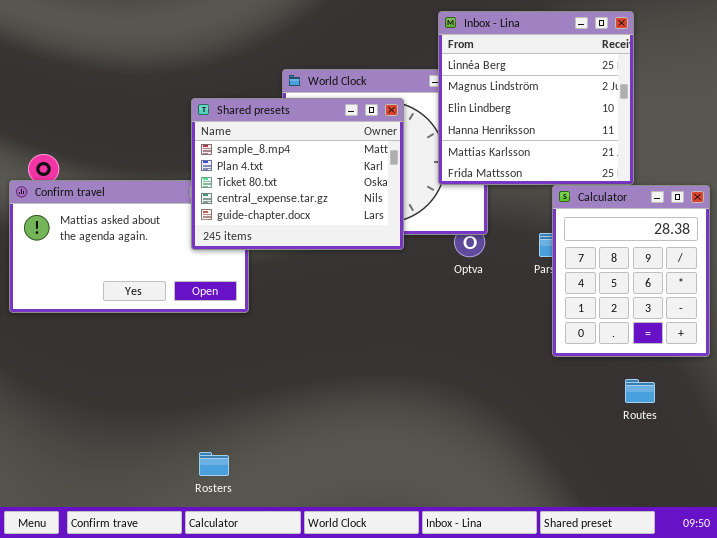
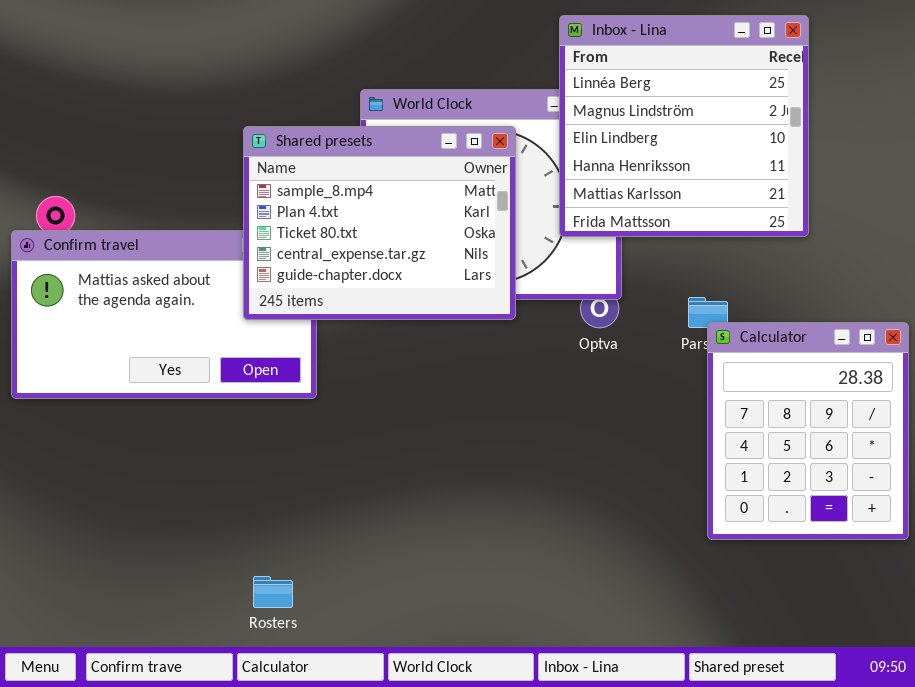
Calculator: [552,185,710,357] -> [707,322,909,540], moved

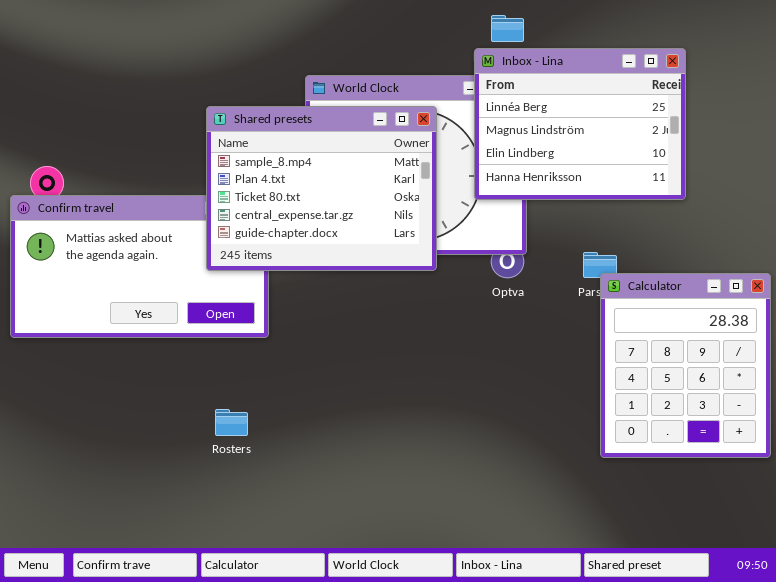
Inbox - Lina: [559,15,809,237] -> [474,48,686,200], resized
Rosters: [253,576,293,608] -> [215,409,248,436], moved

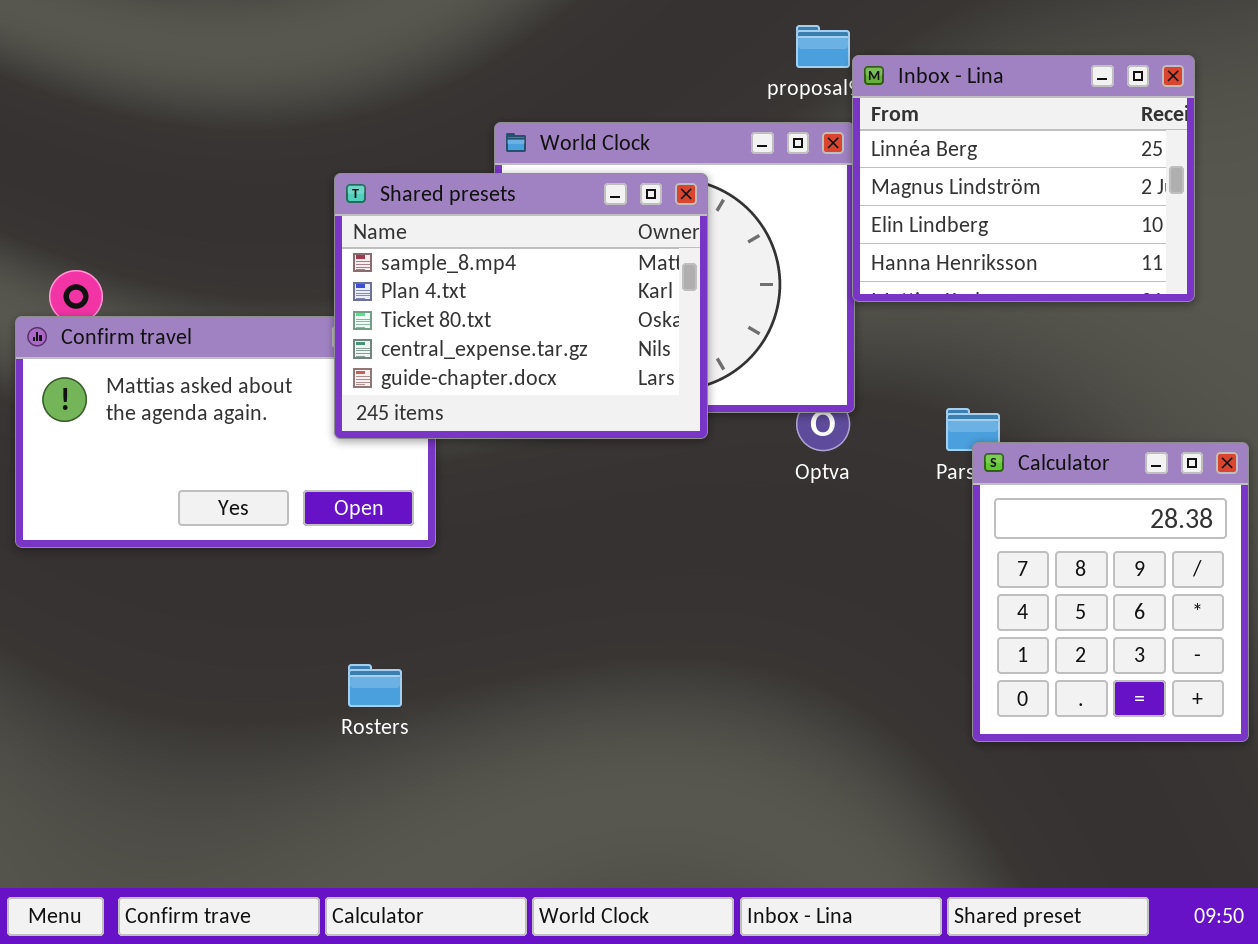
Inbox - Lina: [474,48,686,200] -> [852,55,1195,302], moved

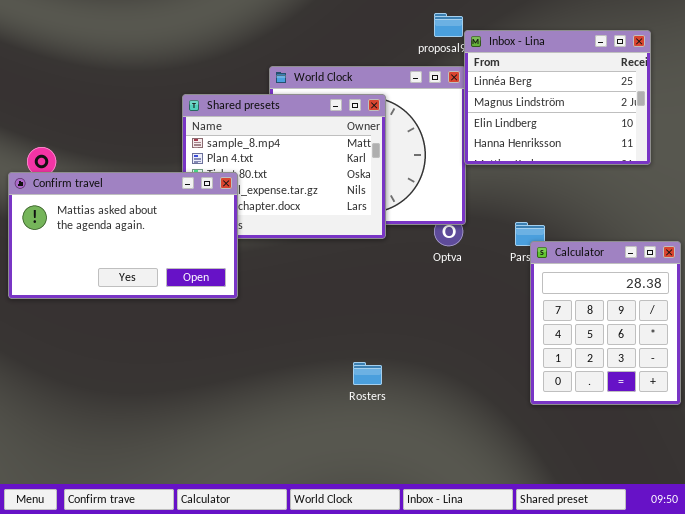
Confirm travel: [15,316,436,548] -> [8,172,238,299], raised
Rosters: [348,664,402,707] -> [353,362,382,385], moved

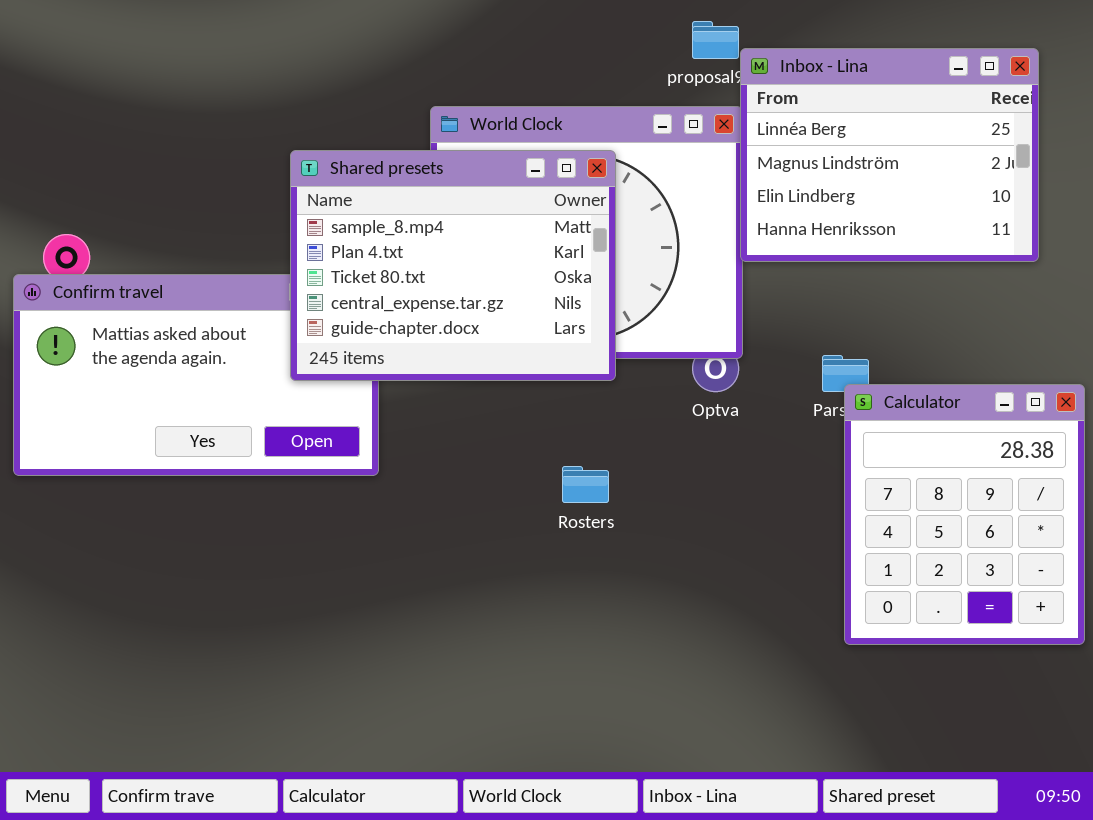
Shared presets: [182,94,386,239] -> [290,150,616,381], raised
Rosters: [353,362,382,385] -> [562,466,609,503], moved

